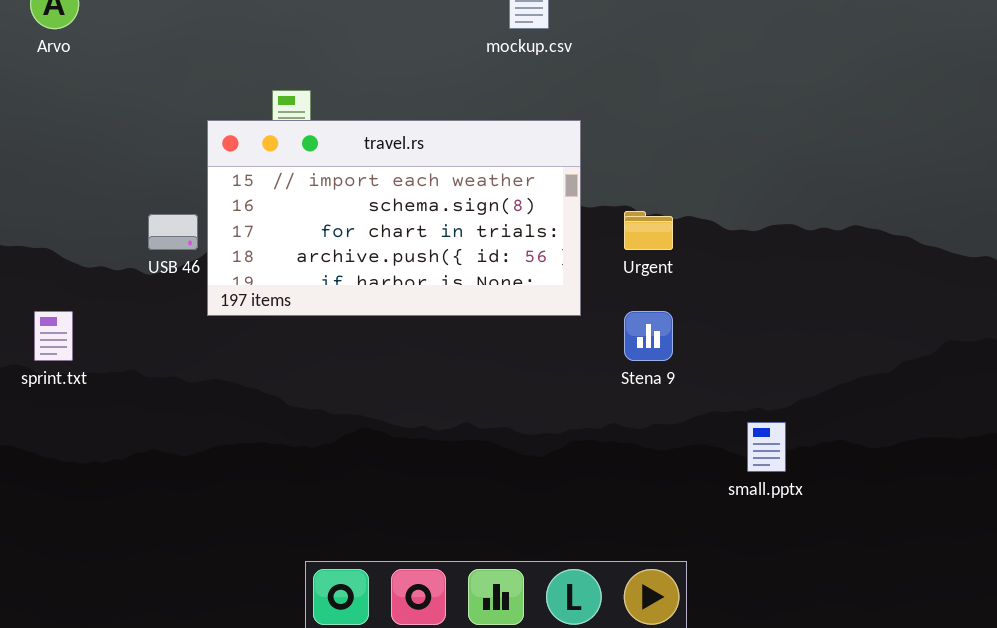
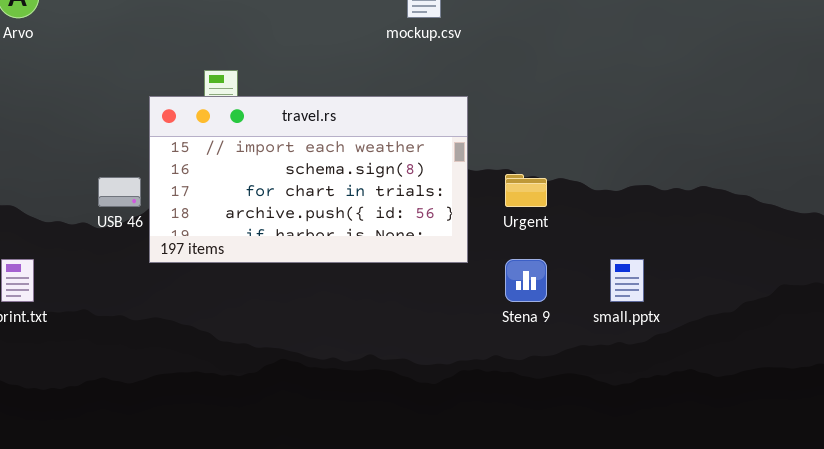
small.pptx: [747,422,786,472] -> [610,259,644,302], moved

